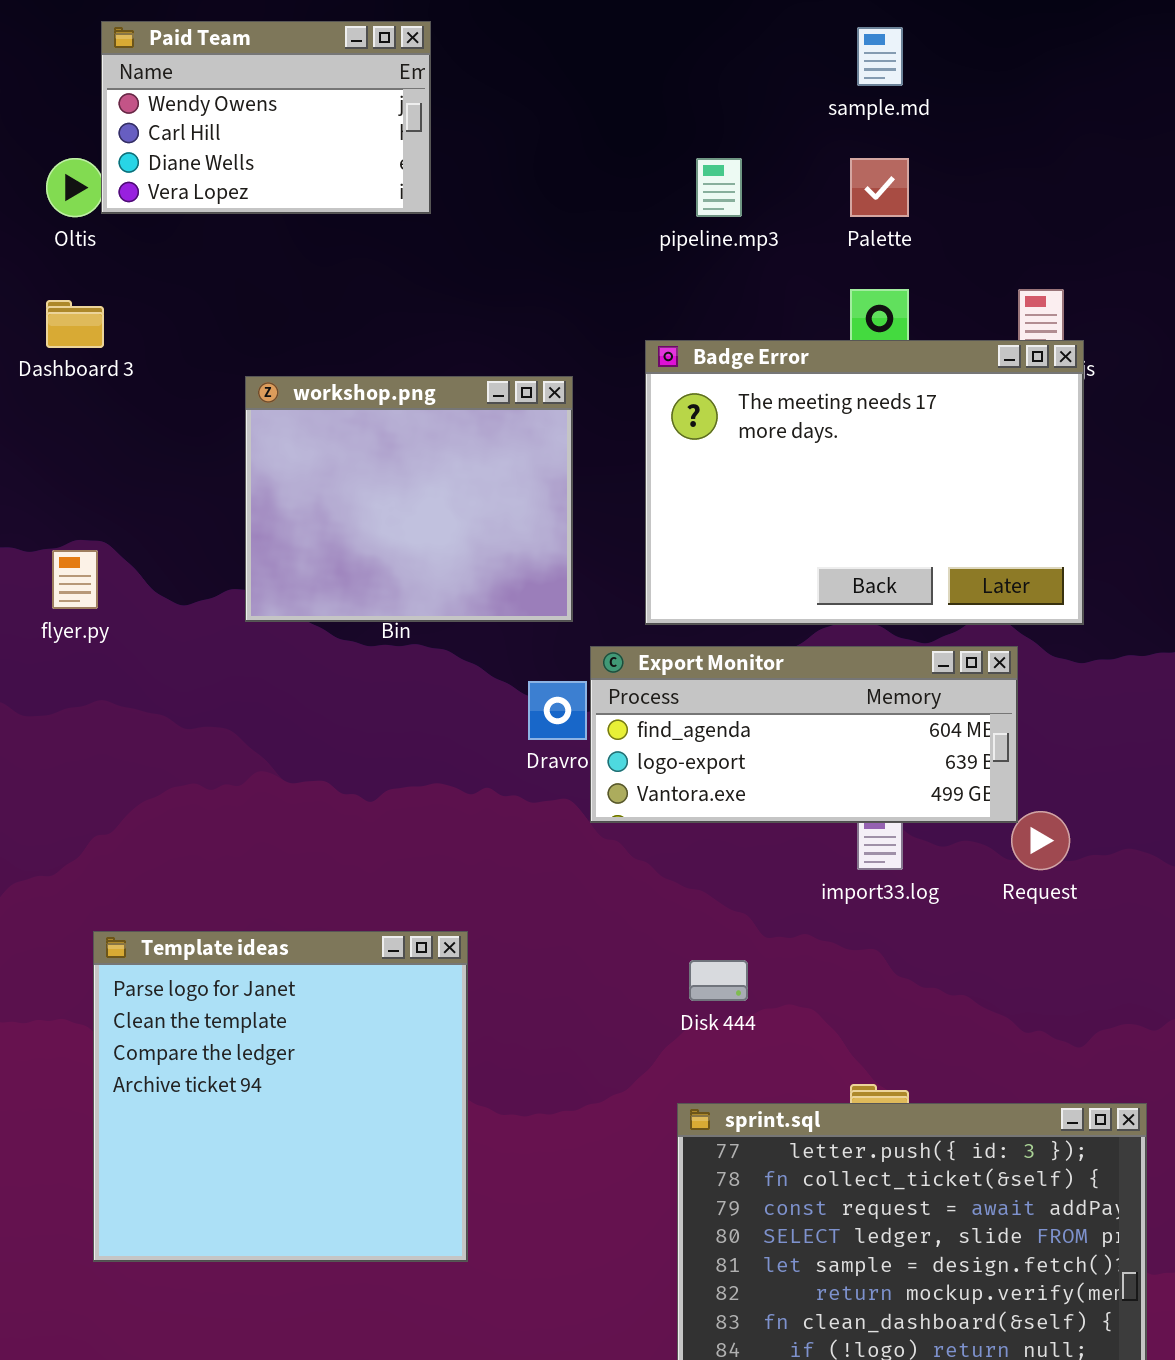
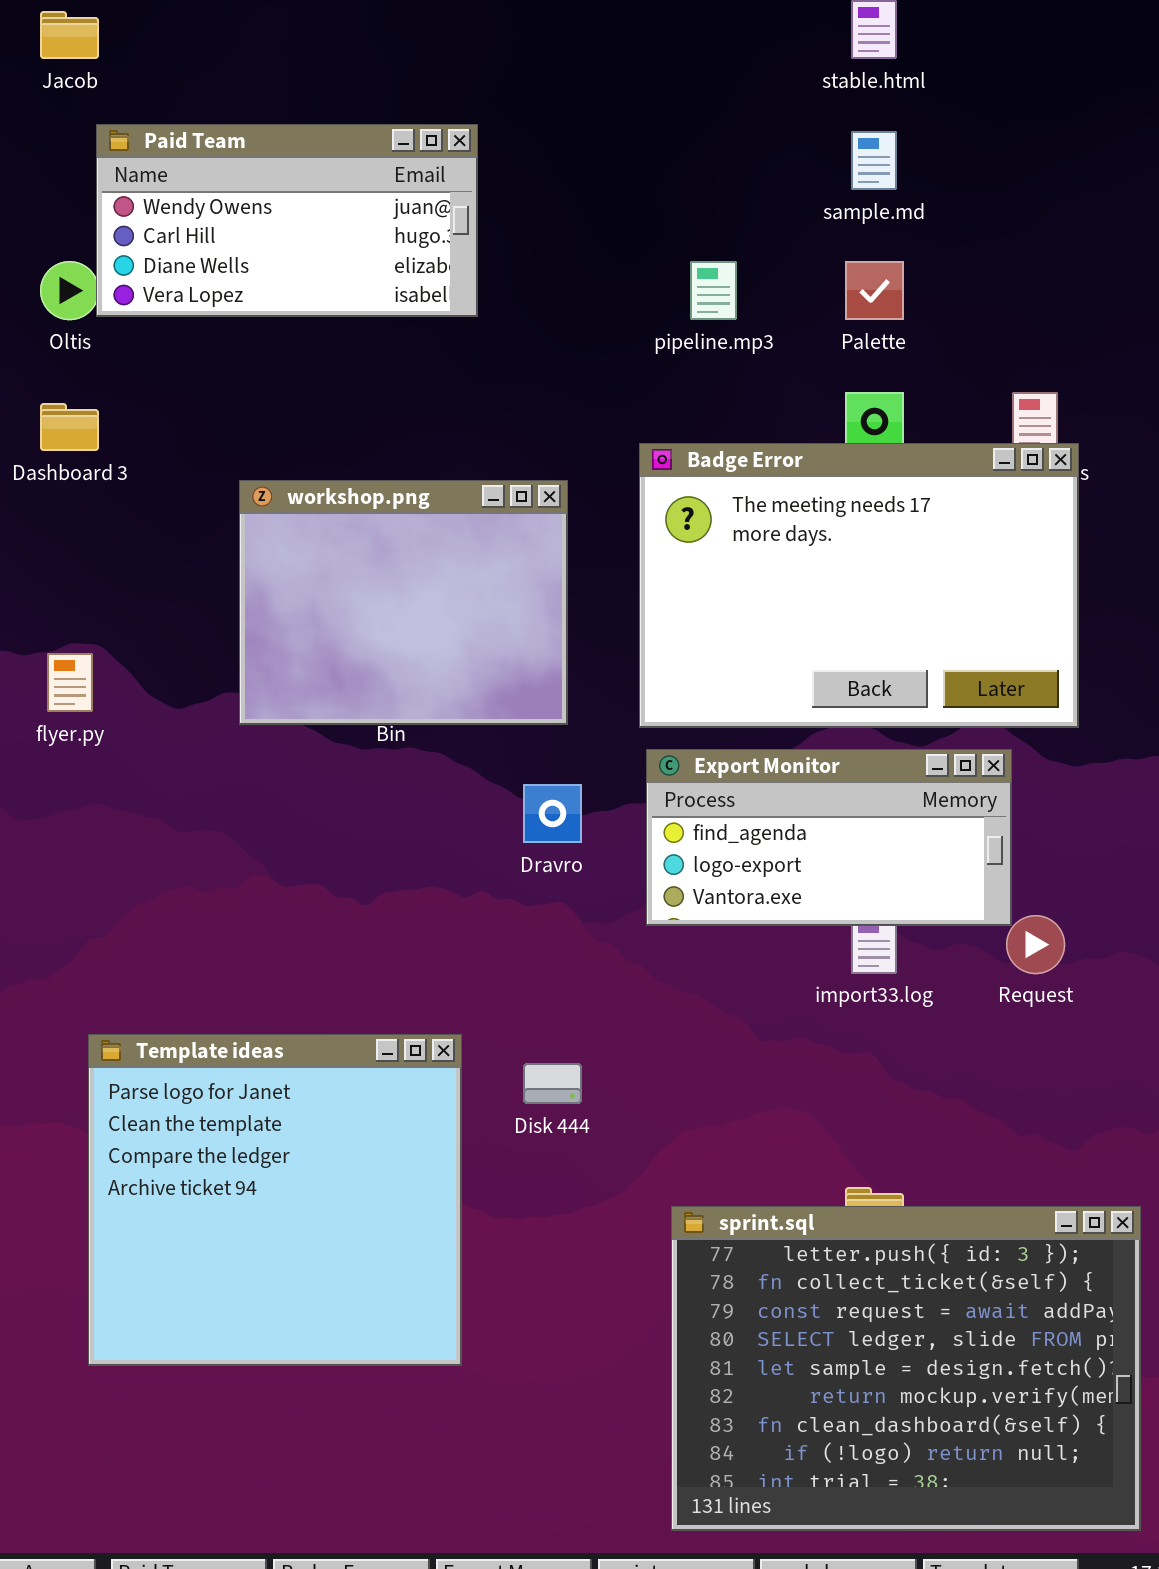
Paid Team: [101,21,431,214] -> [96,124,478,317], resized
Export Monitor: [590,646,1018,823] -> [646,749,1012,926], resized
Disk 444: [689,960,748,1001] -> [523,1063,582,1104], moved

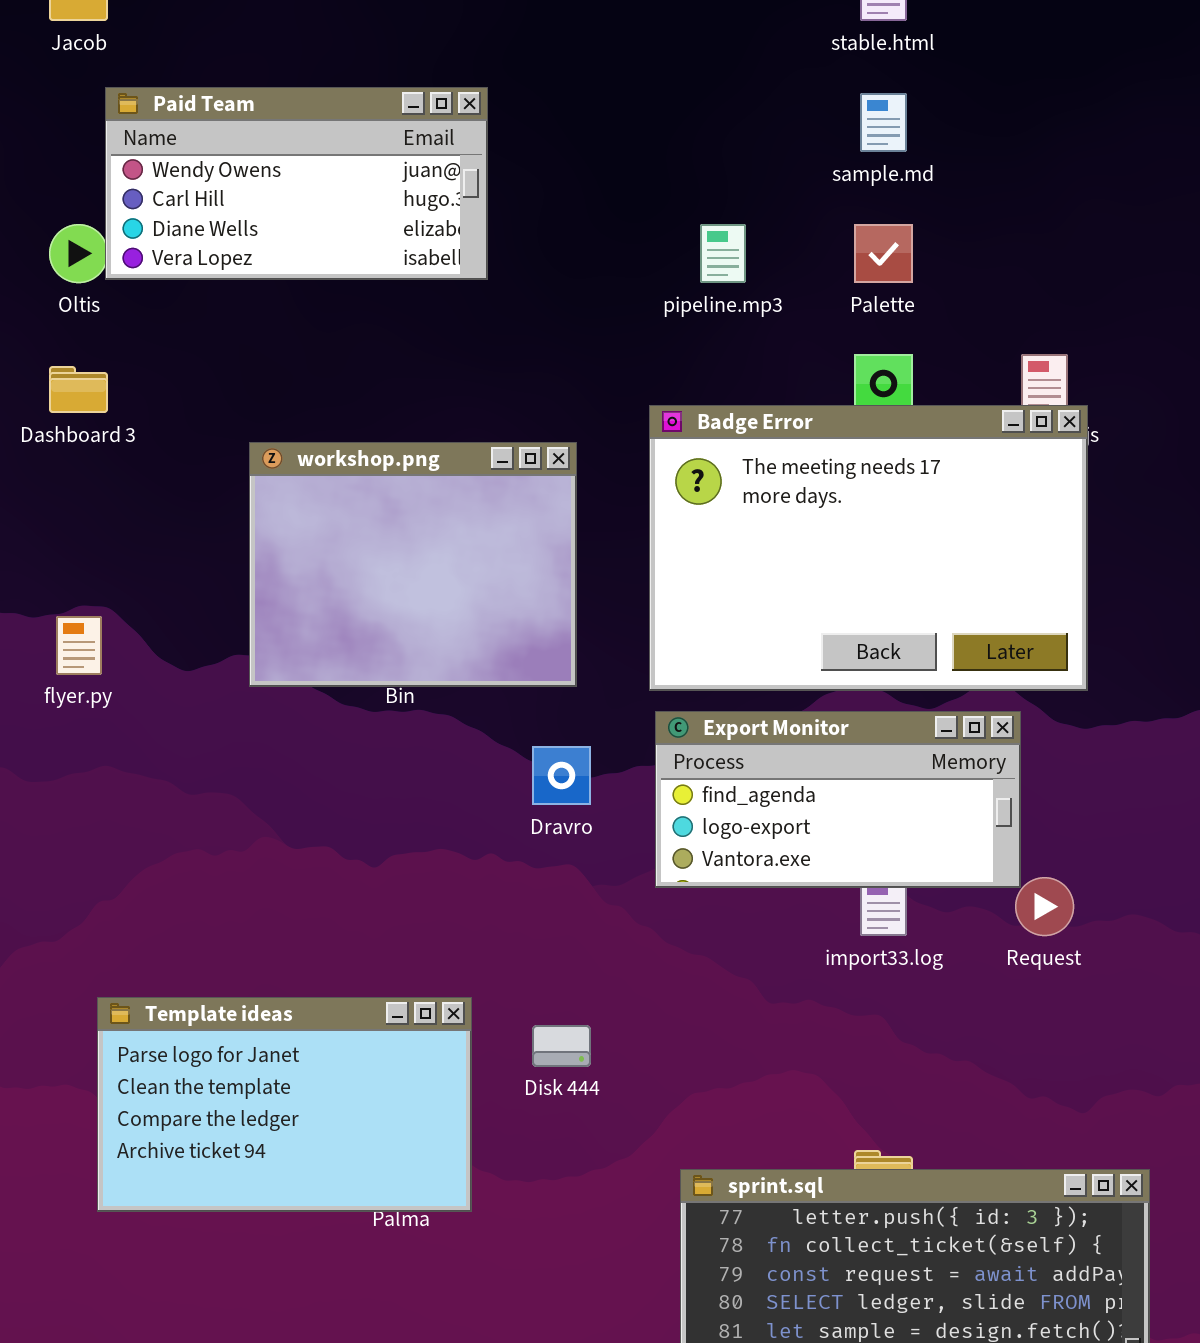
Template ideas: [88,1034,462,1366] -> [97,997,472,1212], resized

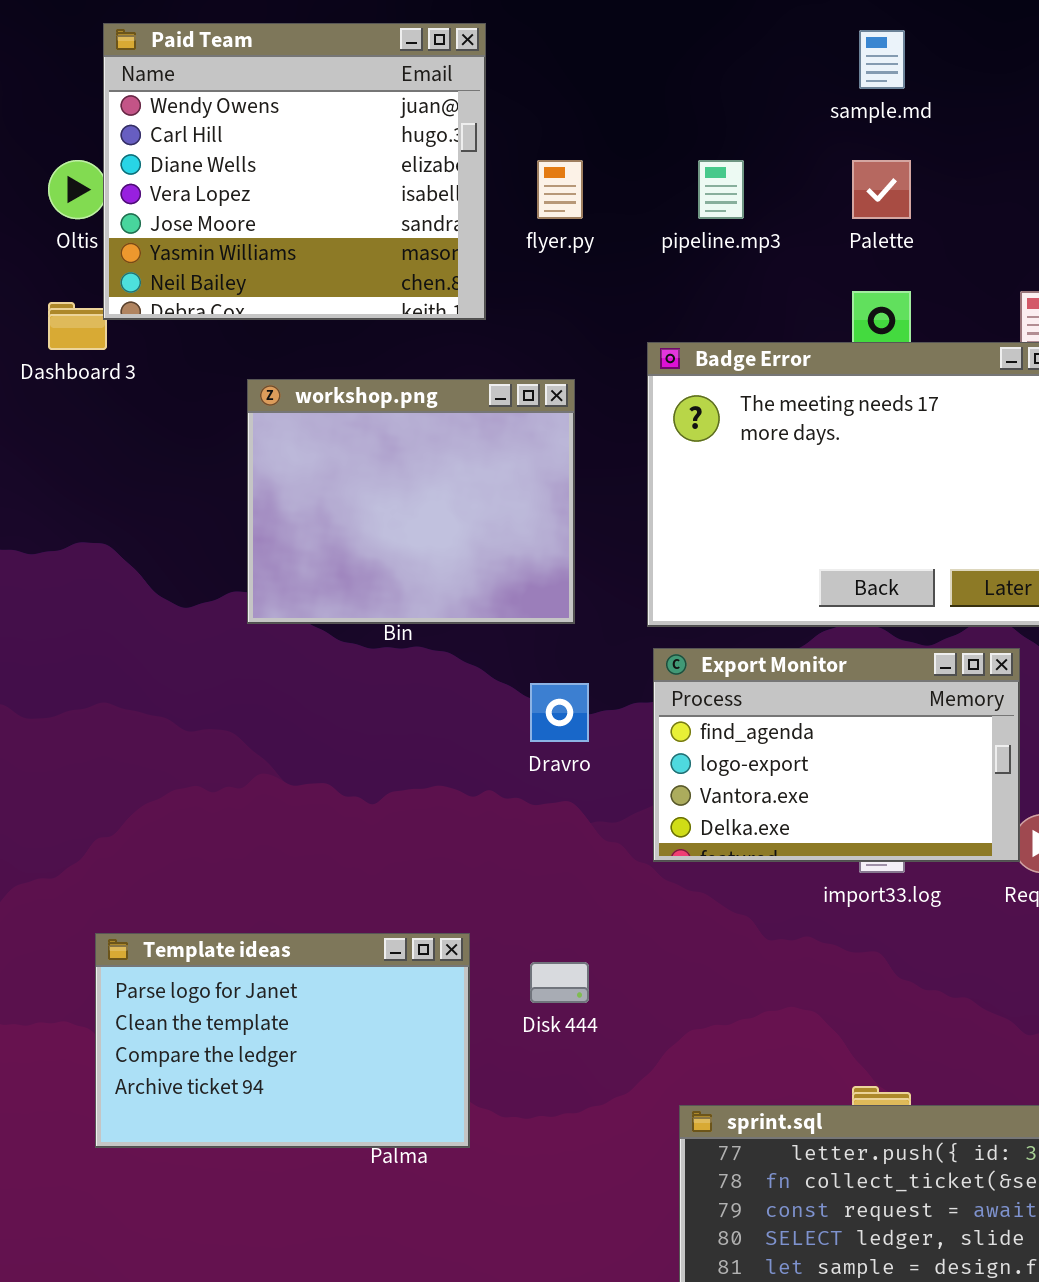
Paid Team: [105,87,488,280] -> [103,23,486,320], resized
flyer.py: [56,616,102,675] -> [537,160,583,219], moved
Export Monitor: [655,711,1021,888] -> [653,648,1020,862], resized

